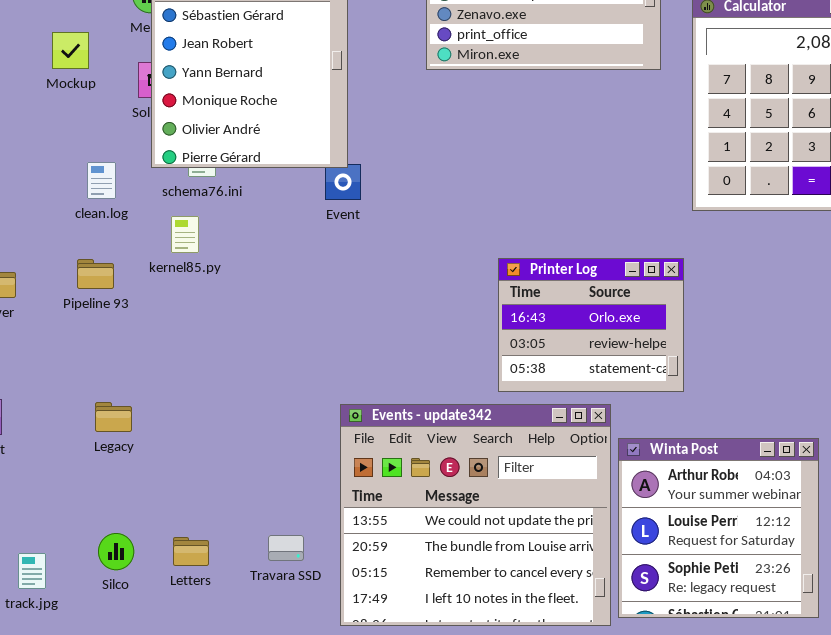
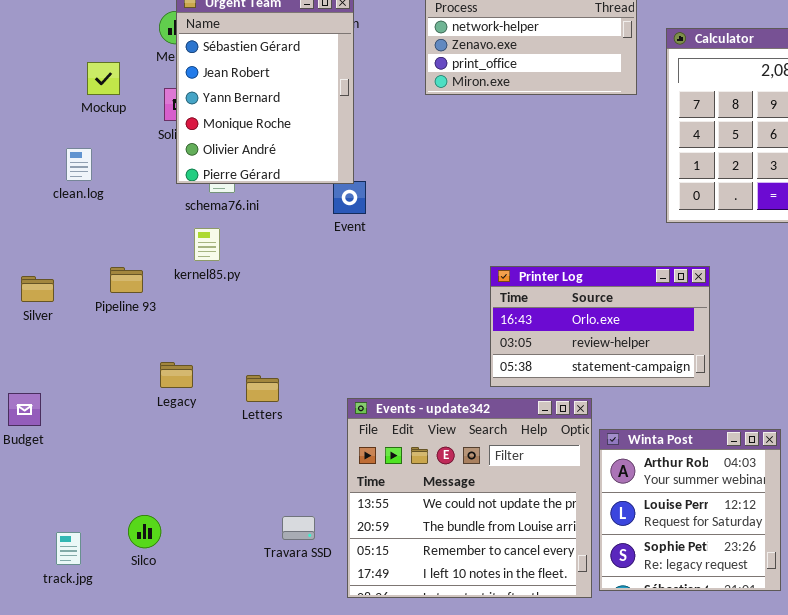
clean.log: [87,162,116,199] -> [66,148,92,181], moved
Printer Log: [498,258,684,392] -> [490,266,710,387], resized
Legacy: [95,402,132,432] -> [160,362,193,388], moved
Letters: [173,537,209,566] -> [246,375,279,402], moved

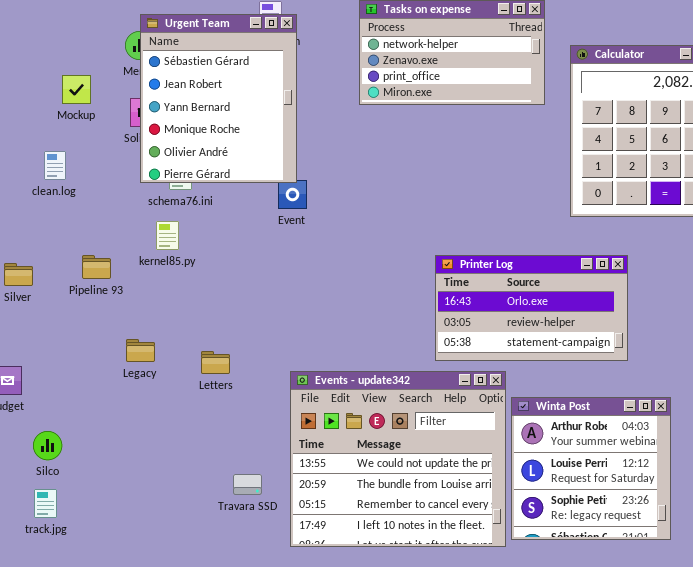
Printer Log: [490,266,710,387] -> [435,255,628,361], moved
Silco: [128,515,161,548] -> [33,431,62,460], moved

